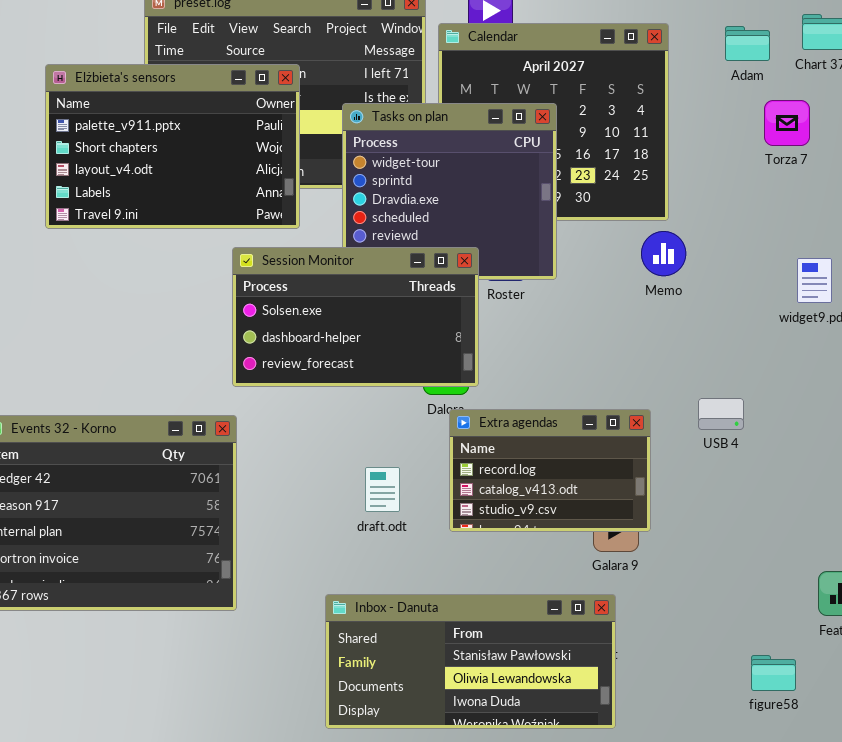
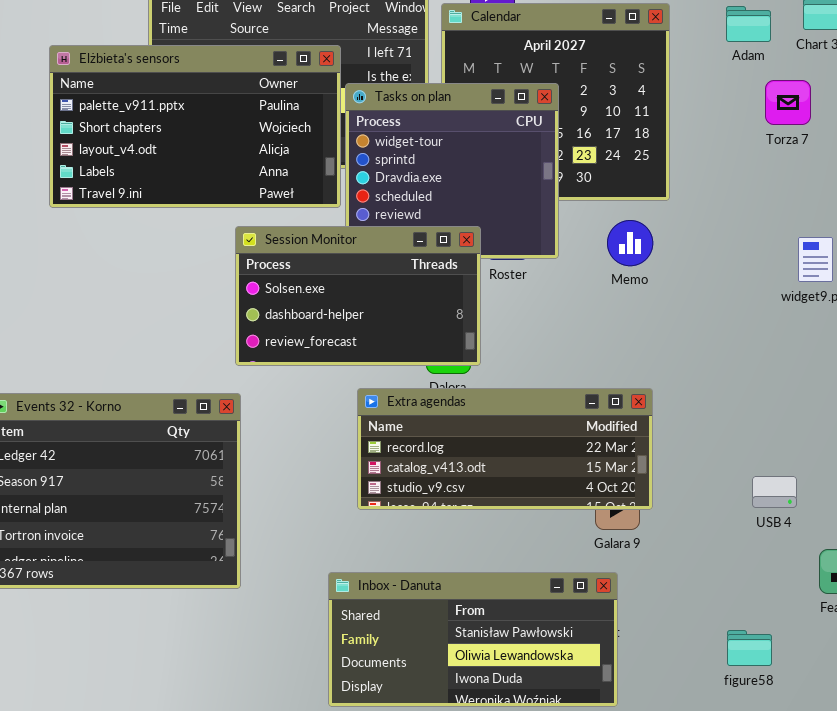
Elżbieta's sensors: [45,64,300,229] -> [49,45,341,208], resized
Memo: [641,231,686,276] -> [607,220,653,266], moved
USB 4: [698,398,744,430] -> [752,476,797,508], moved
Extra agendas: [449,409,651,532] -> [357,388,653,510], resized
figure58: [751,655,796,691] -> [727,630,772,666], moved

